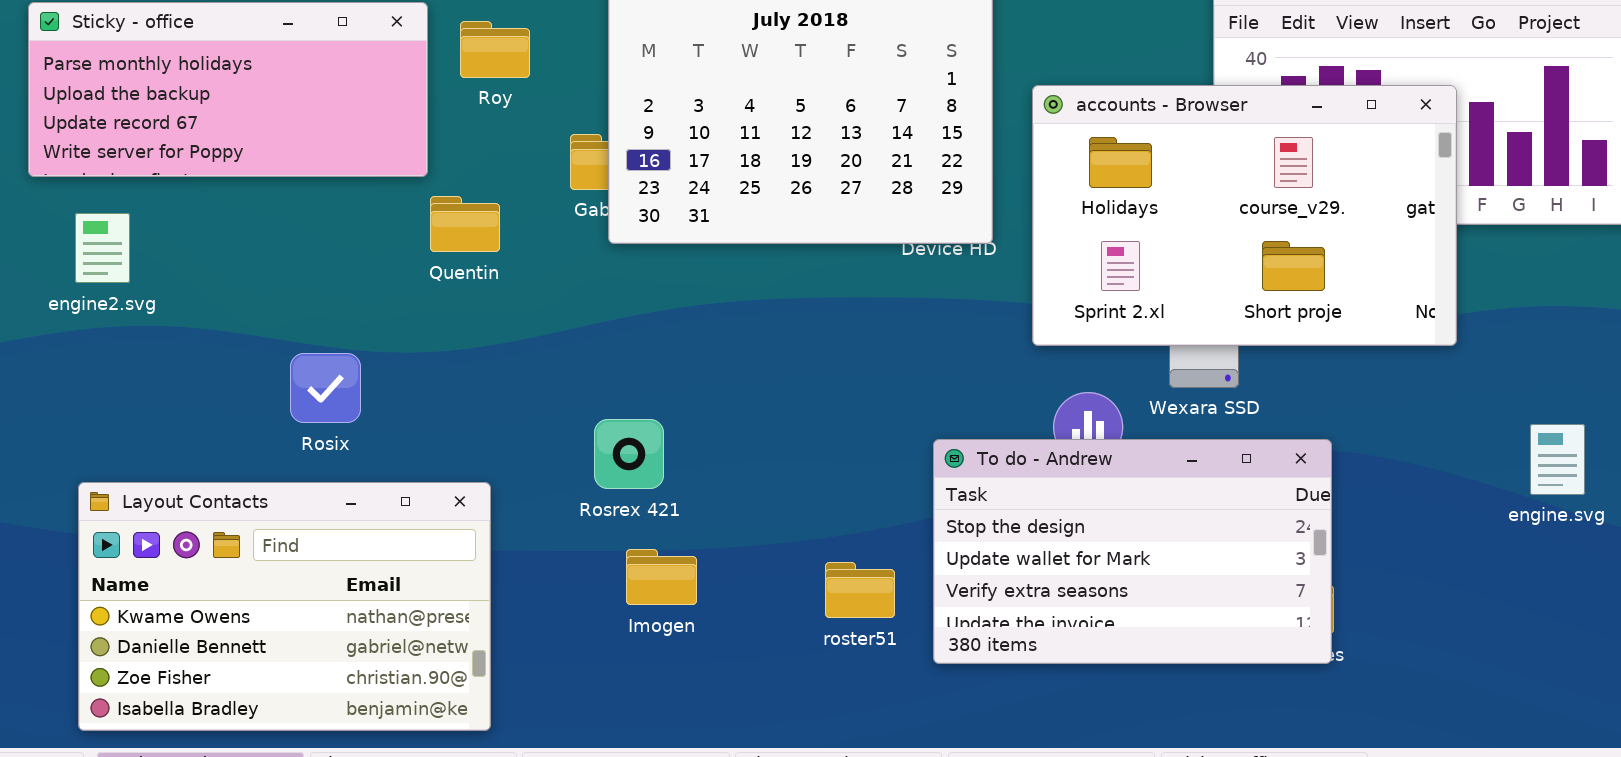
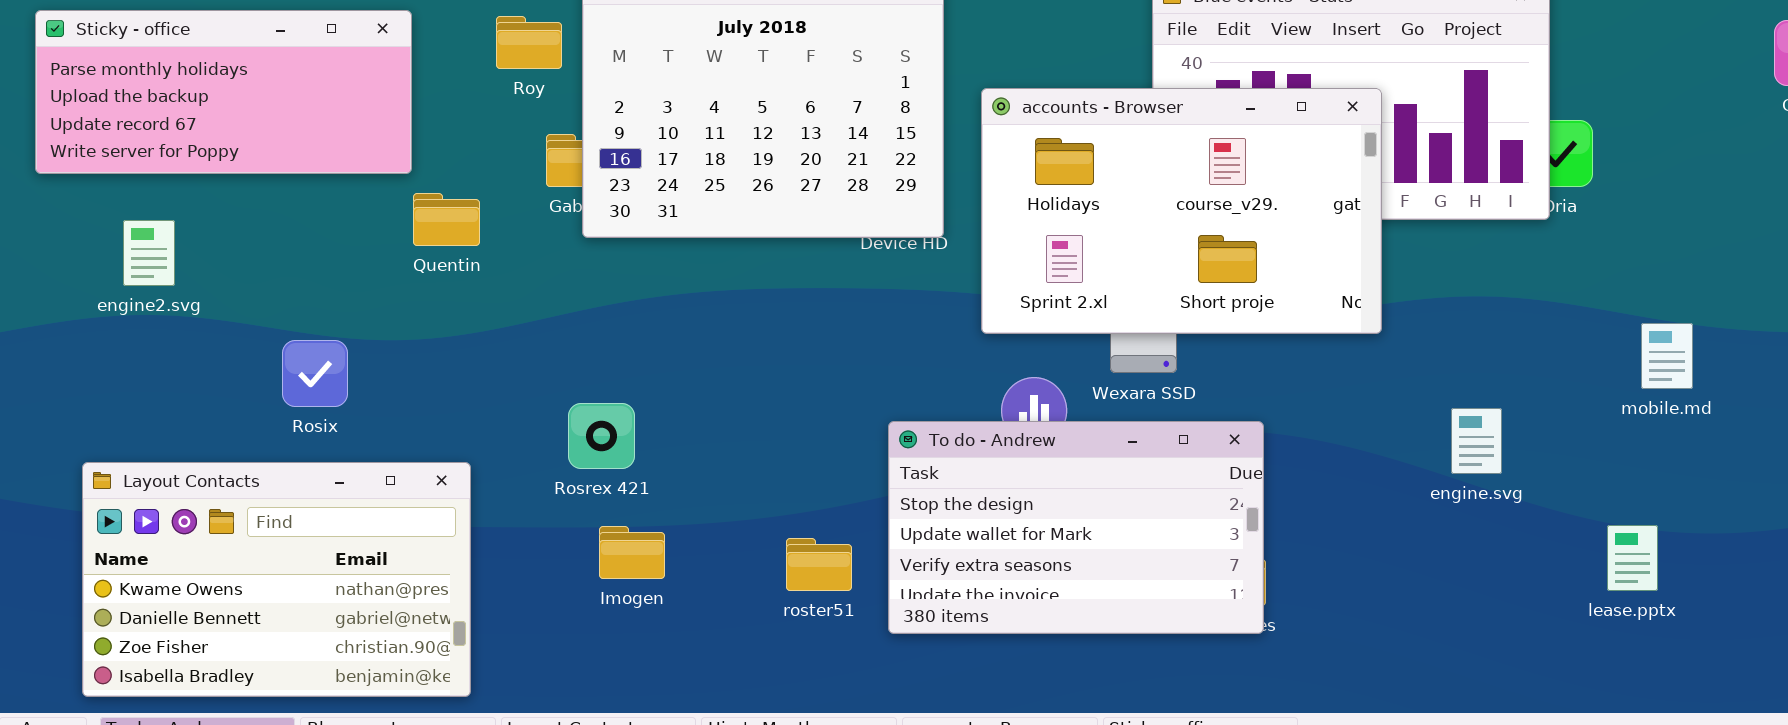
Roy: [460,21,530,78] -> [496,16,562,69], moved
engine2.svg: [75,213,130,283] -> [123,220,175,286], moved

